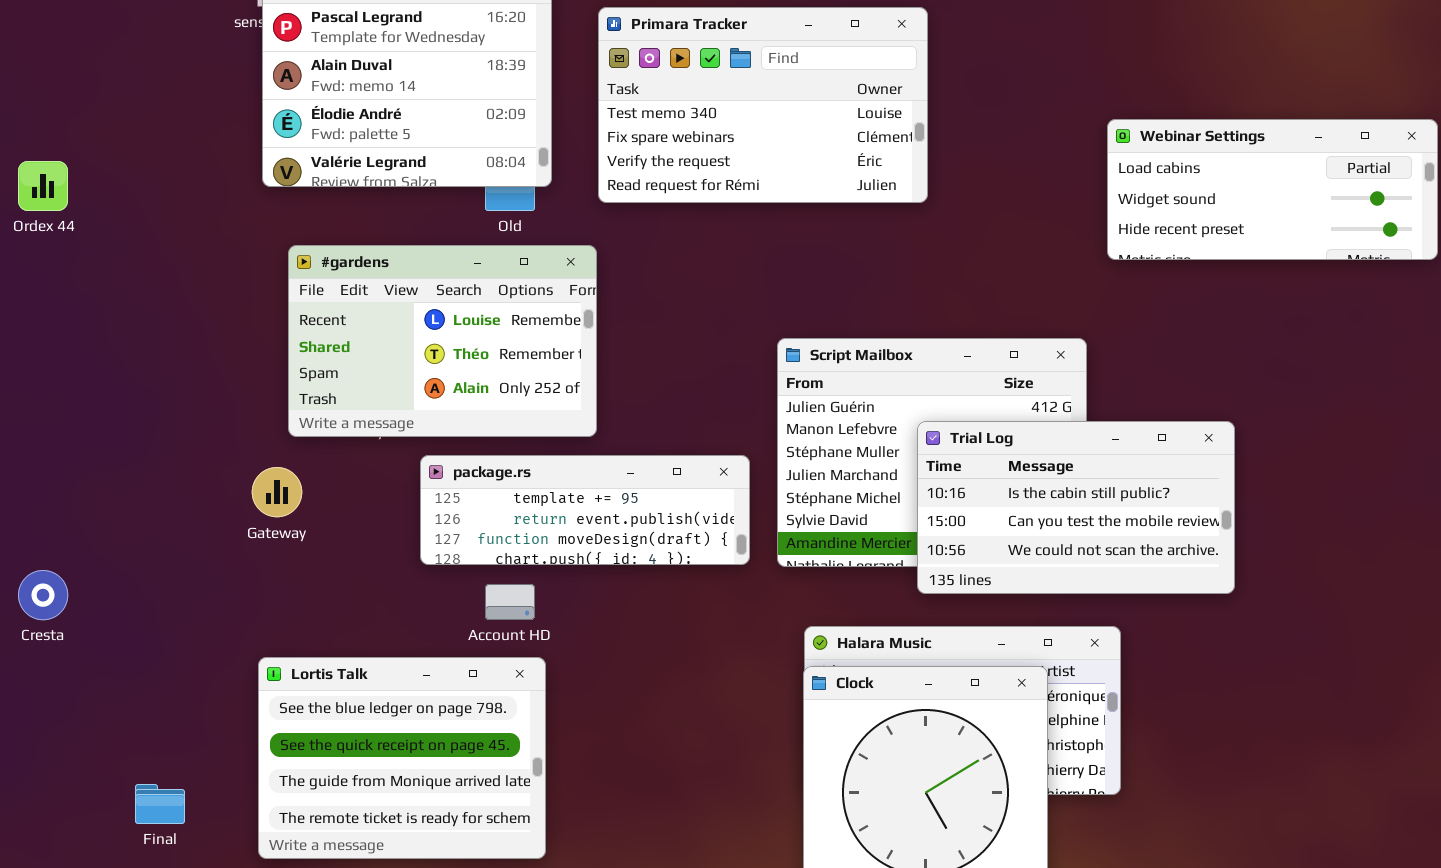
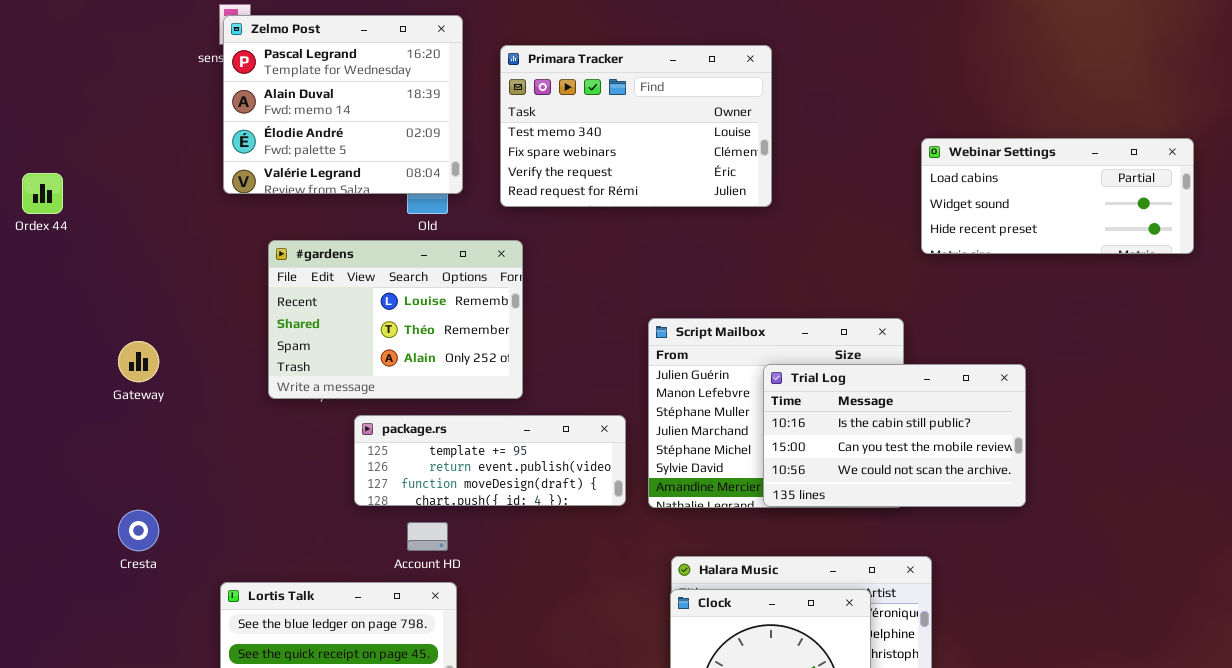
#gardens: [288,245,597,437] -> [268,240,523,399], moved
Trial Log: [917,421,1235,594] -> [763,364,1026,507], moved
Gateway: [252,467,302,517] -> [118,341,159,382], moved
Cresta: [18,570,68,620] -> [118,510,159,551], moved

